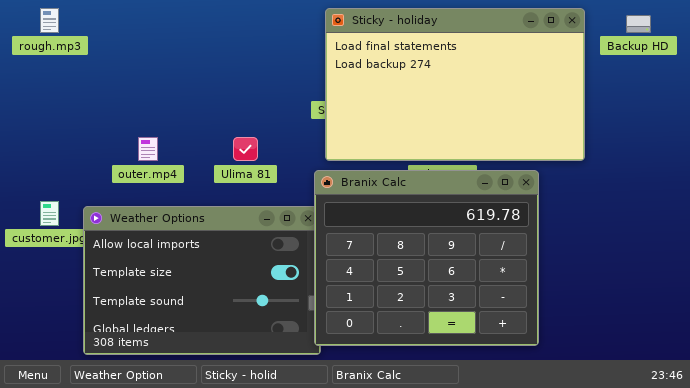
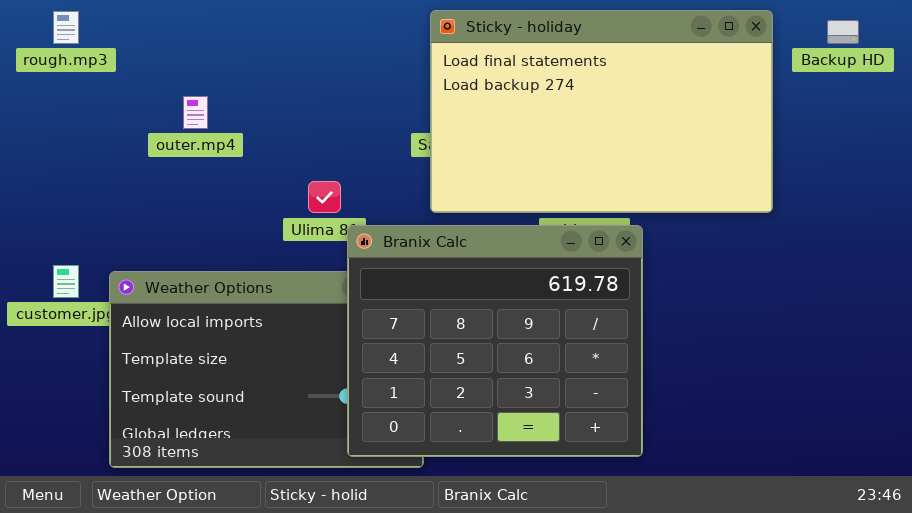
outer.mp4: [138,137,158,161] -> [183,96,208,129], moved
Branix Calc: [314,170,539,346] -> [347,225,643,457], moved

